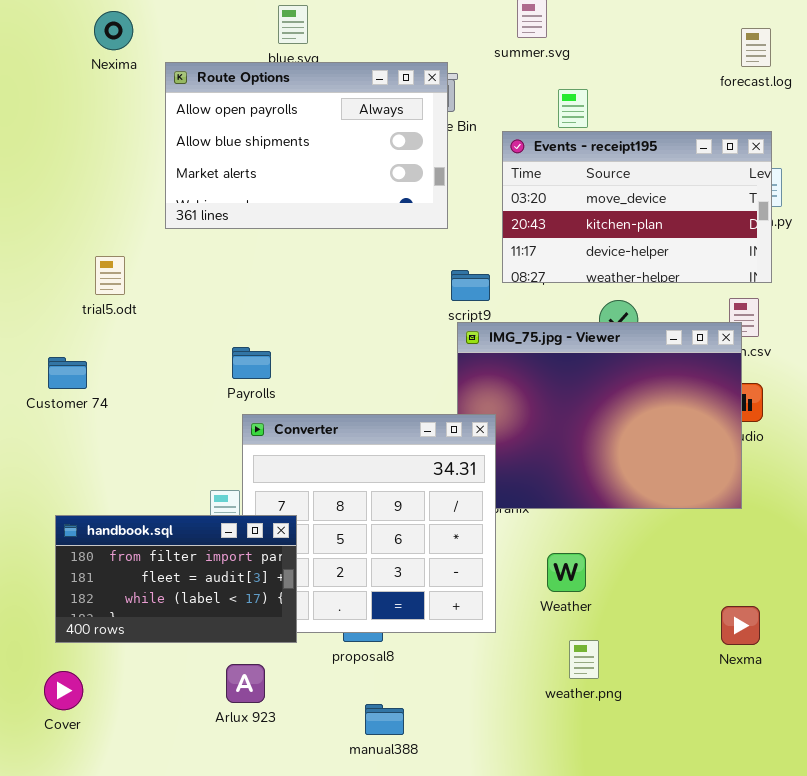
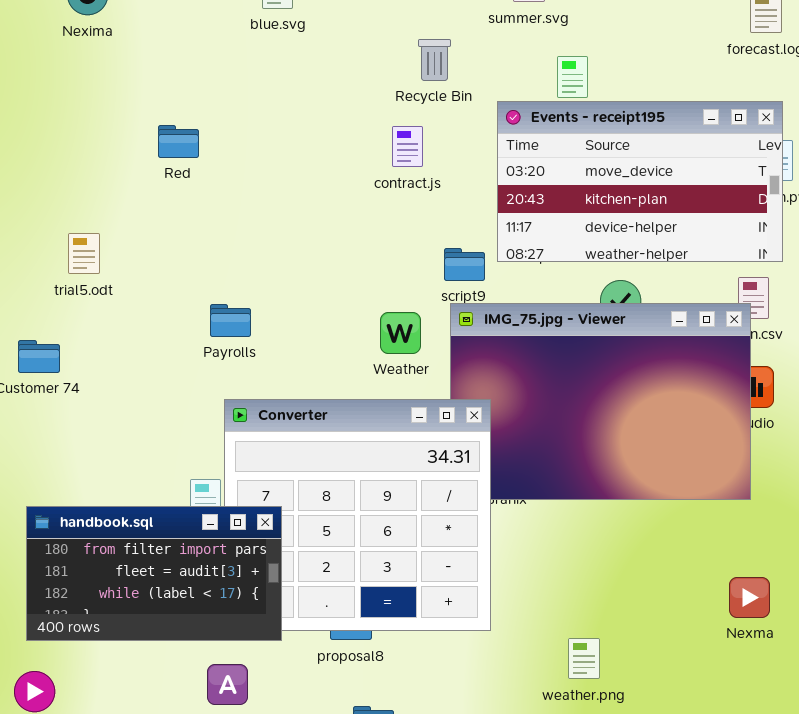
Route Options: [165,62,448,229] -> none, closed
Payrolls: [232,347,271,379] -> [210,304,251,337], moved
Weather: [547,553,586,592] -> [380,312,421,354], moved
Nexma: [721,606,760,645] -> [729,577,770,618], moved

